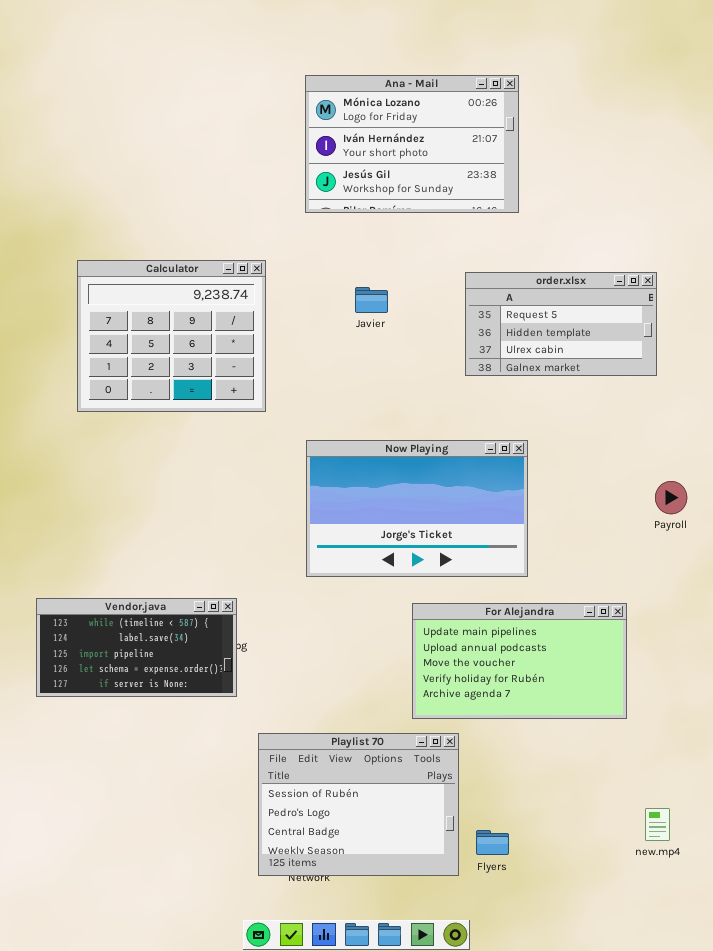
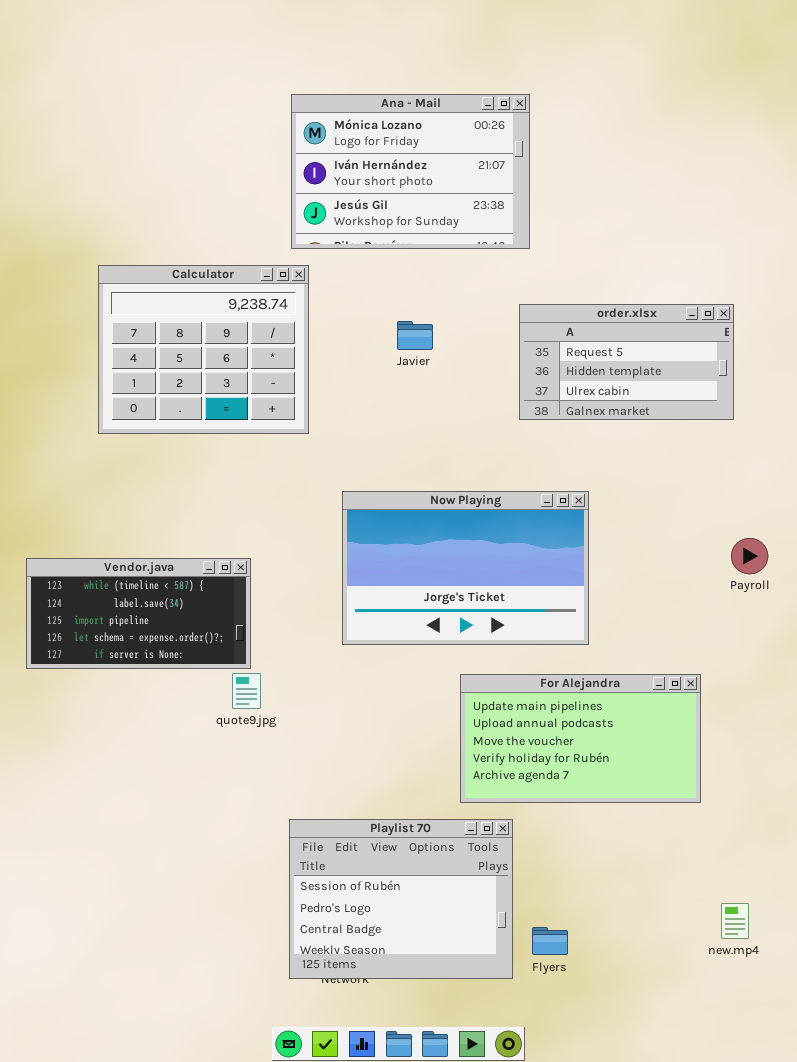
Ana - Mail: [305,75,519,213] -> [291,94,530,249], moved
Calculator: [77,260,266,412] -> [98,265,309,434], moved
Vendor.java: [36,598,237,697] -> [26,558,251,669], moved

